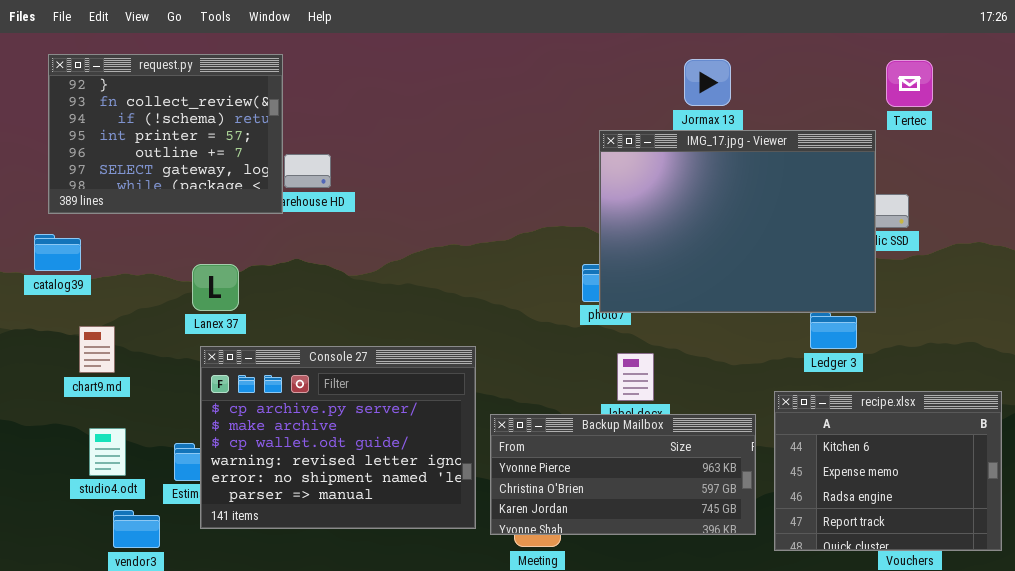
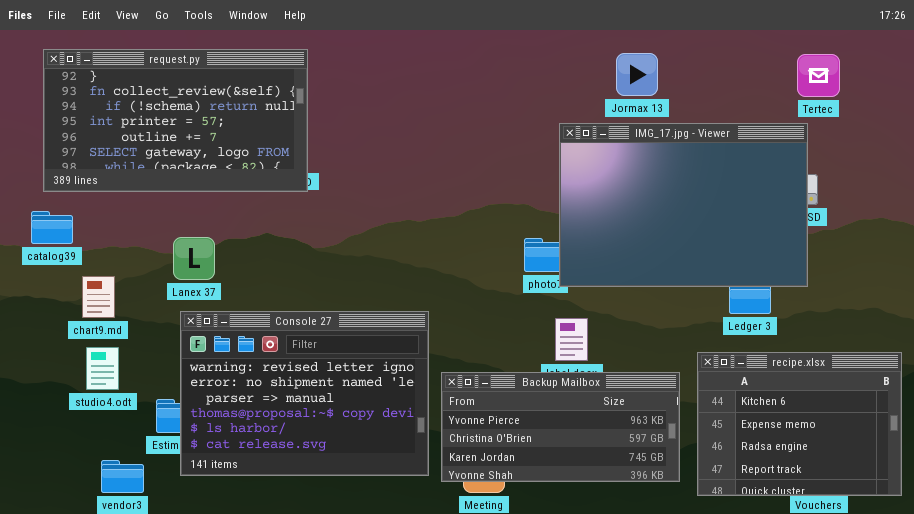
request.py: [48,54,283,214] -> [43,49,308,192], resized
IMG_17.jpg - Viewer: [599,130,876,313] -> [559,123,808,287], moved
chart9.md: [79,326,115,373] -> [82,276,115,318], moved
Console 27: [200,346,476,529] -> [180,311,429,476], scrolled down 3 rows
studio4.odt: [89,428,126,476] -> [86,347,119,390], moved

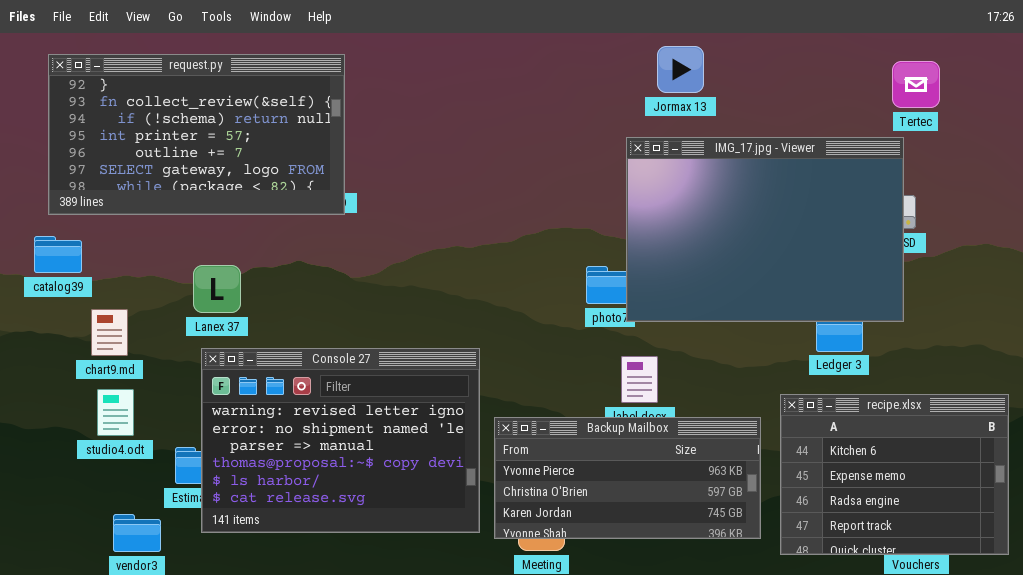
Jormax 13: [616,53,658,96] -> [657,46,704,93], moved

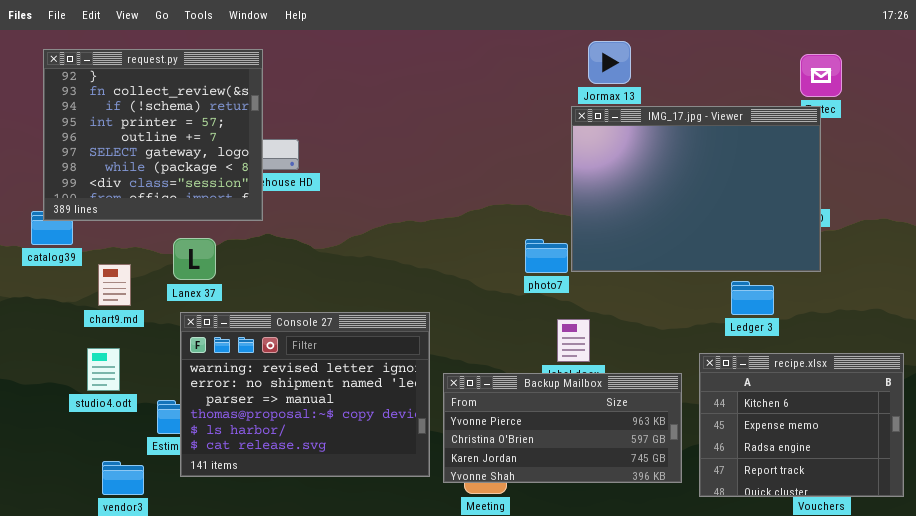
request.py: [48,54,345,215] -> [43,49,263,221], resized
IMG_17.jpg - Viewer: [626,137,904,322] -> [571,106,821,272], moved
chart9.md: [91,309,128,356] -> [98,264,131,306], moved

